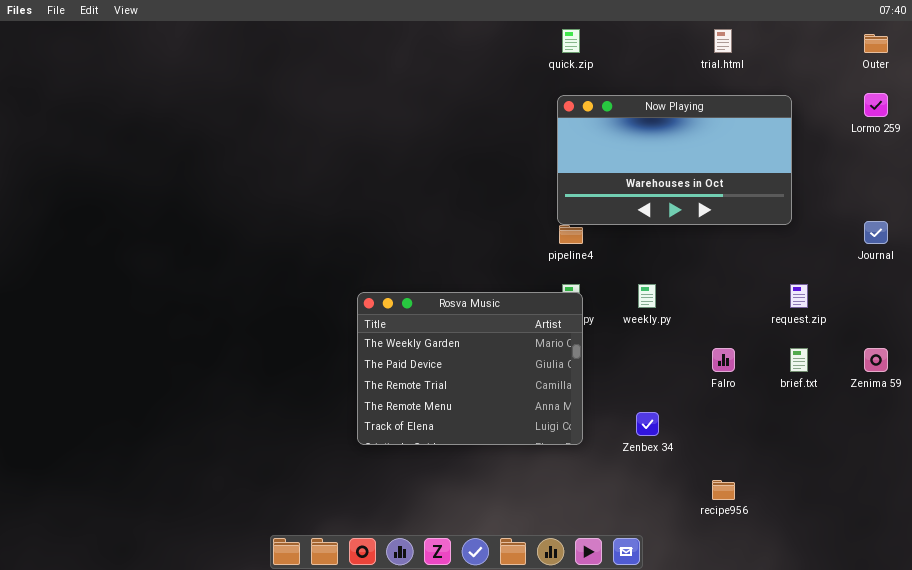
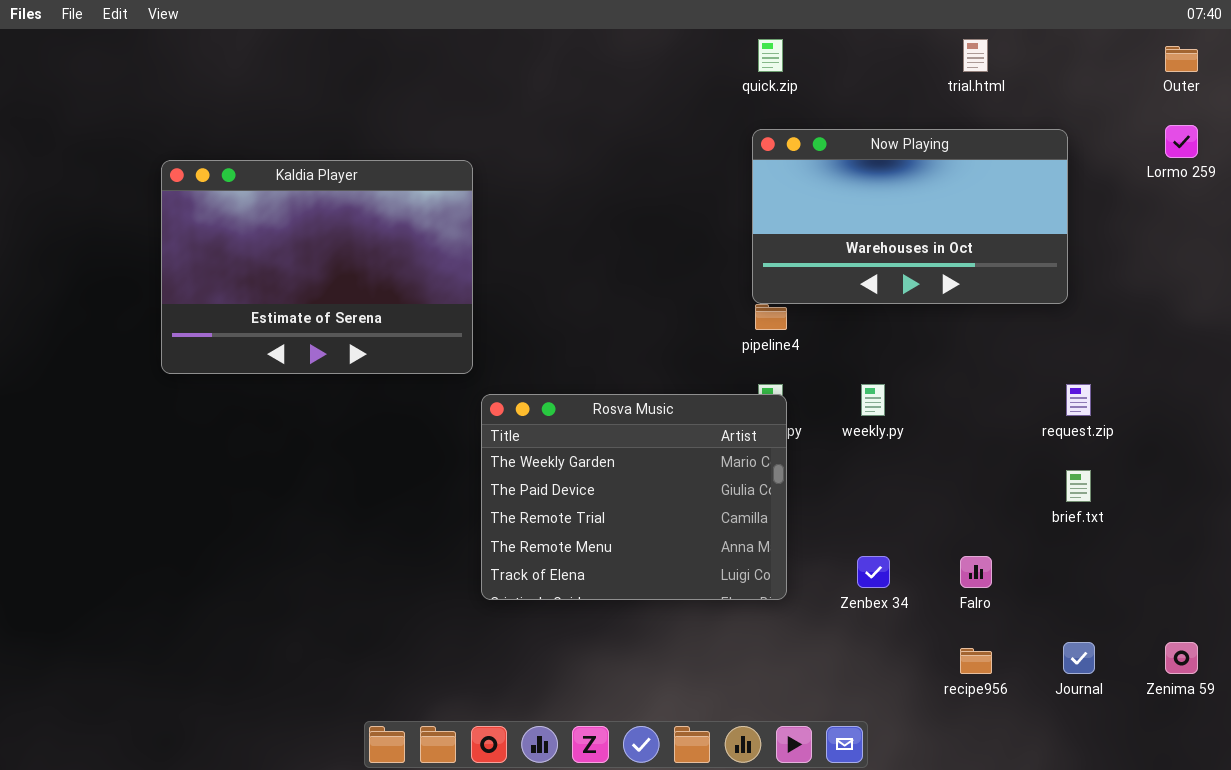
Kaldia Player: none -> [161,160,473,374], opened
Journal: [864,221,888,244] -> [1063,642,1095,674], moved
Falro: [712,348,735,372] -> [960,556,992,588], moved
Zenima 59: [864,348,888,372] -> [1165,642,1198,674], moved

